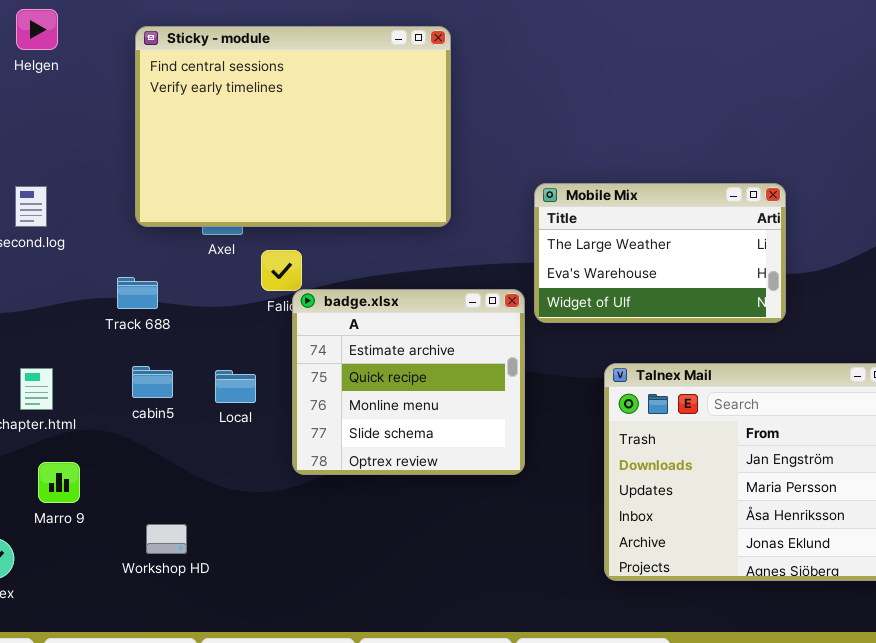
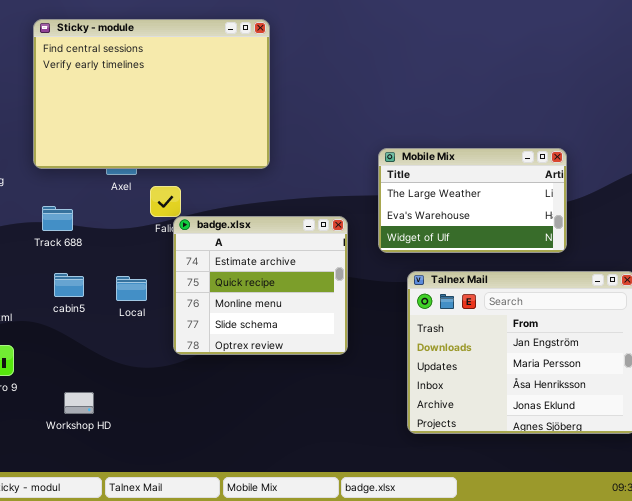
Sticky - module: [135,26,451,227] -> [33,19,270,169], moved
Mobile Mix: [534,183,786,323] -> [378,148,567,253], moved

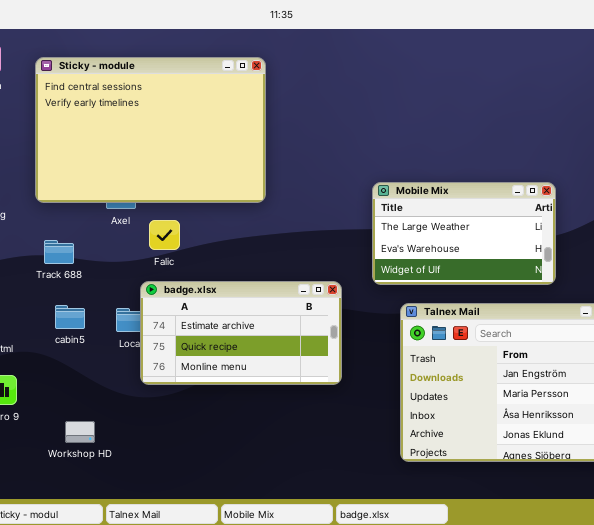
badge.xlsx: [173,216,348,355] -> [140,281,342,385], resized

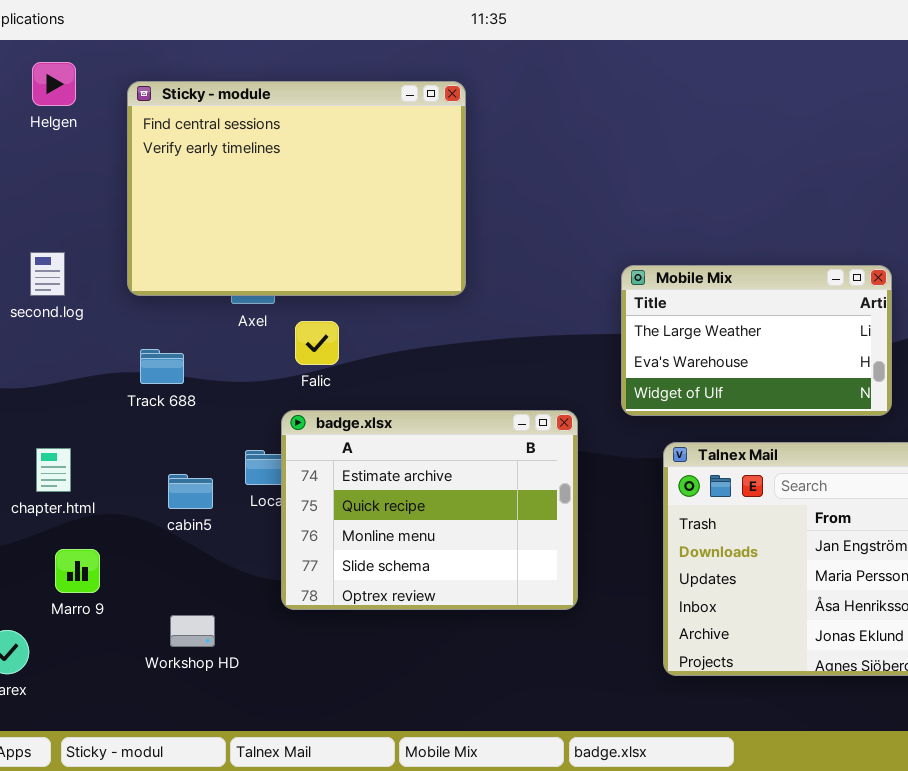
badge.xlsx: [140,281,342,385] -> [281,410,578,610], resized
cabin5: [55,305,85,329] -> [168,474,213,509], moved

